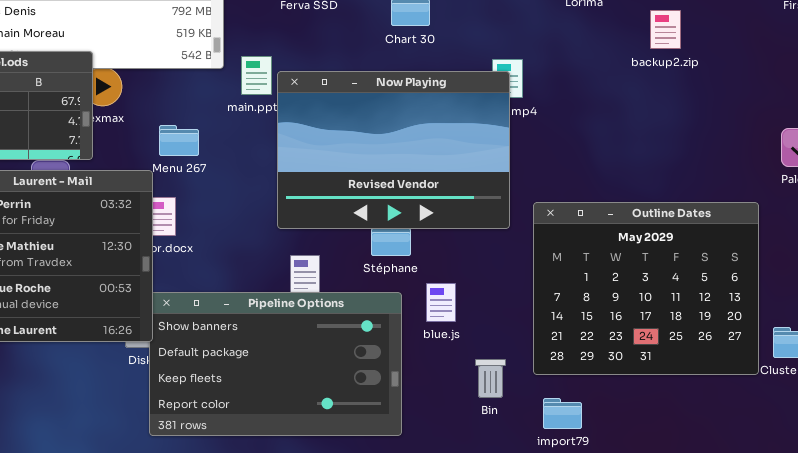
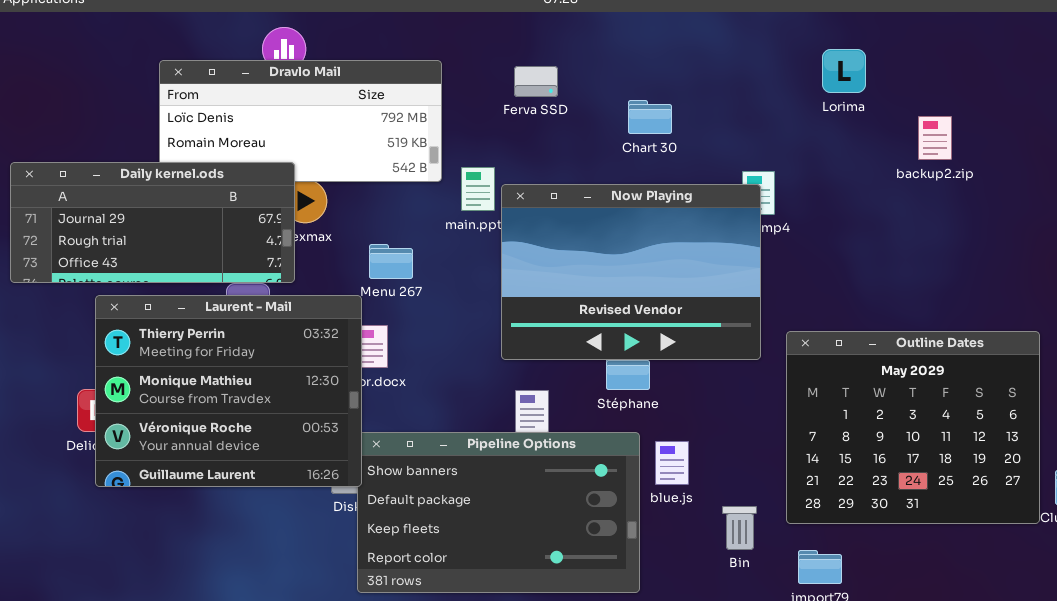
blue.js: [426,283,456,322] -> [655,441,689,485], moved

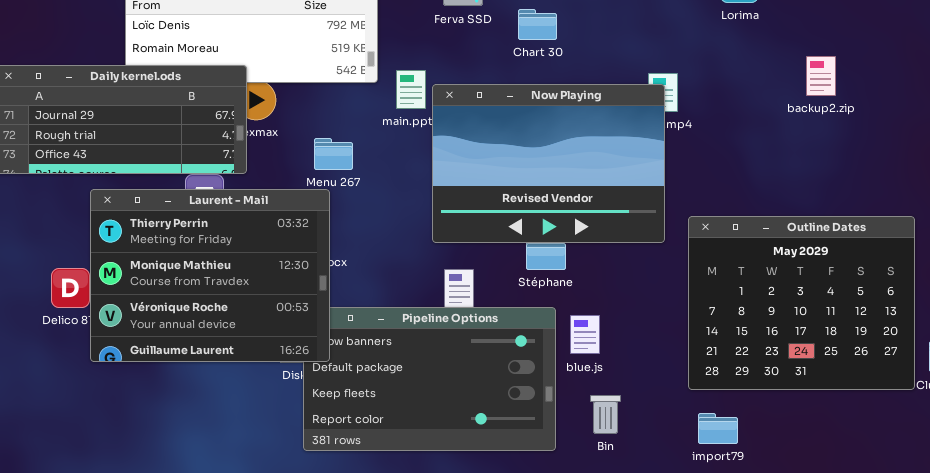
Chart 30: [628,100,672,134] -> [518,9,557,40], moved
backup2.zip: [918,116,952,160] -> [806,56,836,96], moved
Laurent - Mail: [95,295,362,487] -> [90,189,330,362], moved
Bin: [722,506,757,550] -> [590,395,621,434], moved

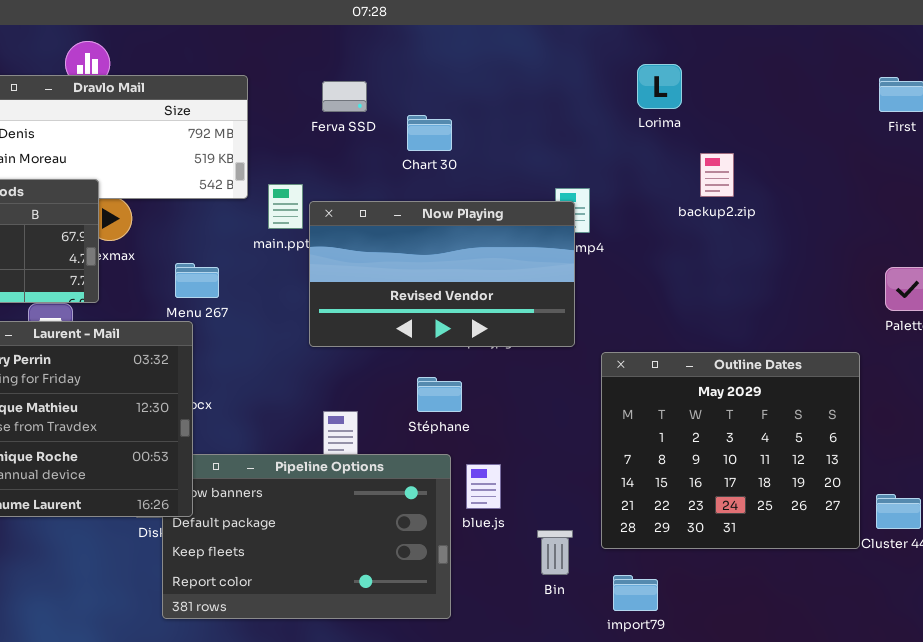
backup2.zip: [806,56,836,96] -> [700,153,734,197], moved
Now Playing: [432,84,665,243] -> [309,201,575,347], resized
Bin: [590,395,621,434] -> [537,530,573,575], moved

